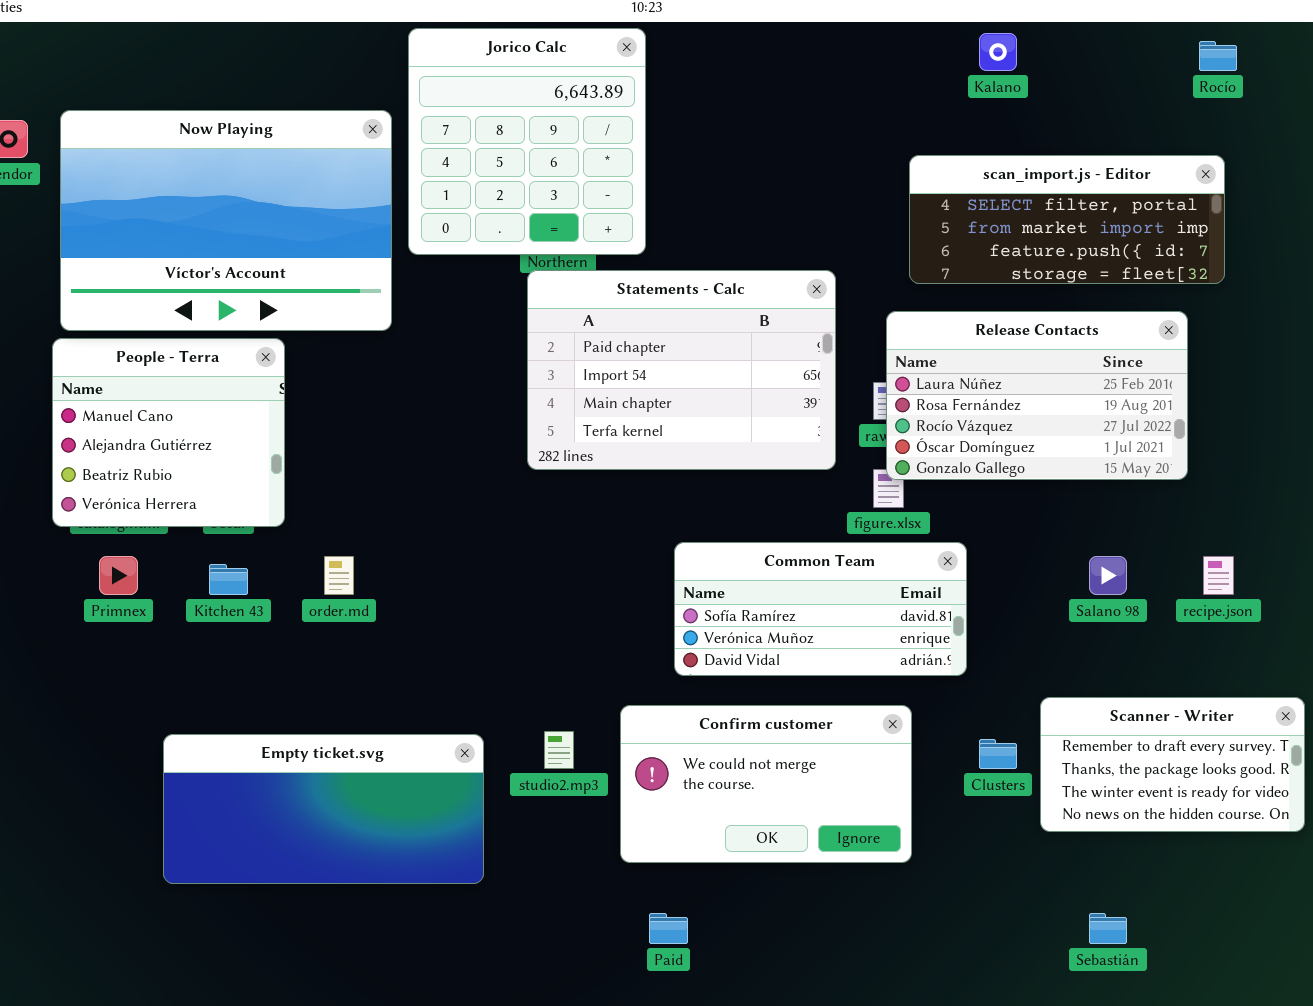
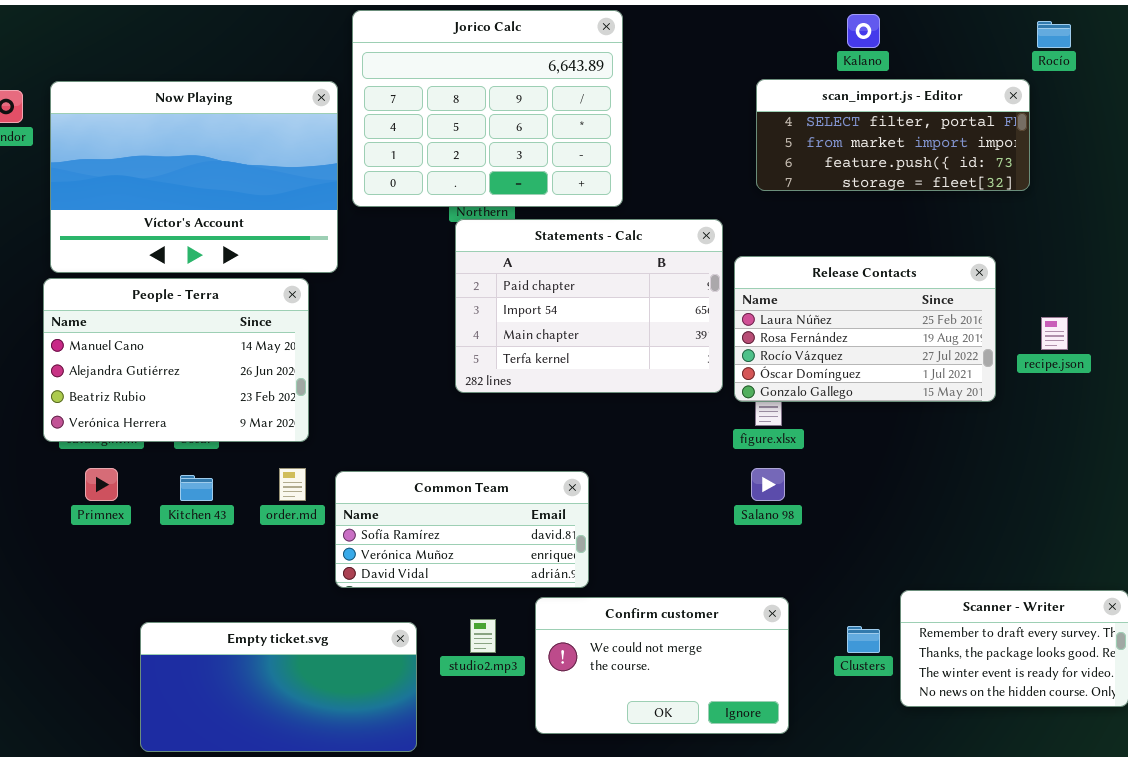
Jorico Calc: [408,28,646,255] -> [352,10,623,207], resized
scan_import.js - Editor: [909,155,1225,284] -> [756,79,1030,191], moved
Release Contacts: [886,311,1188,480] -> [734,256,996,402], moved
People - Terra: [52,338,285,527] -> [43,278,309,442], resized
Common Team: [674,542,967,676] -> [335,471,589,588], moved
Salano 98: [1089,556,1127,595] -> [751,468,785,501], moved
recipe.json: [1203,556,1234,595] -> [1041,317,1068,350], moved

